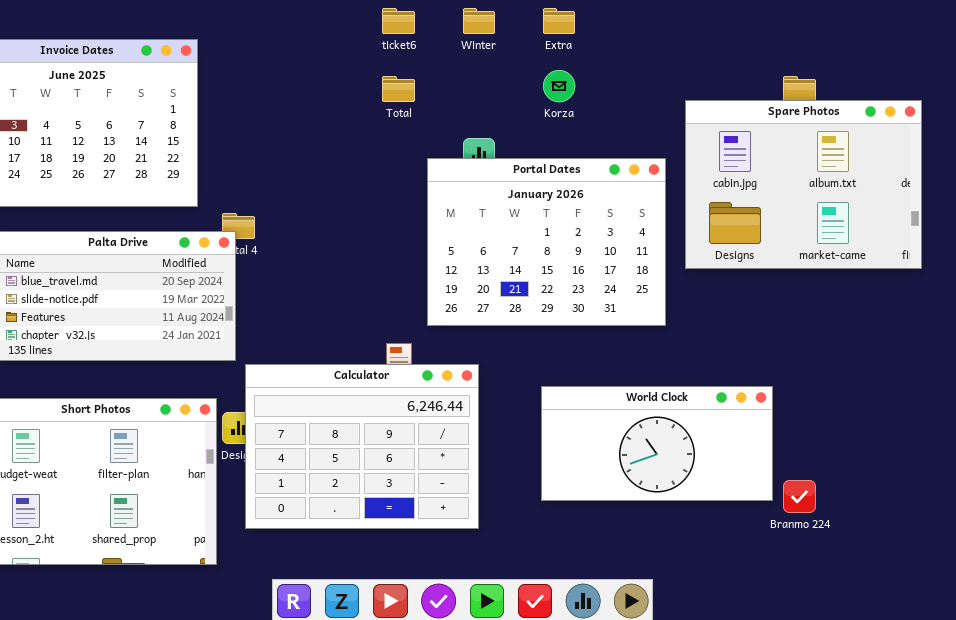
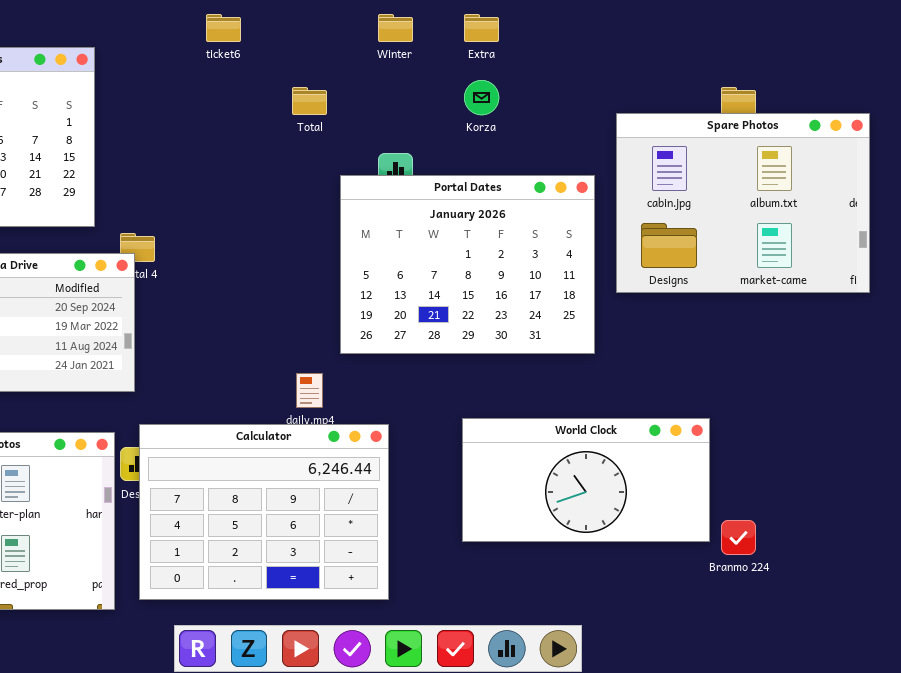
ticket6: [382,8,415,34] -> [206,14,241,42], moved
Calculator: [245,364,479,529] -> [139,424,389,600], moved

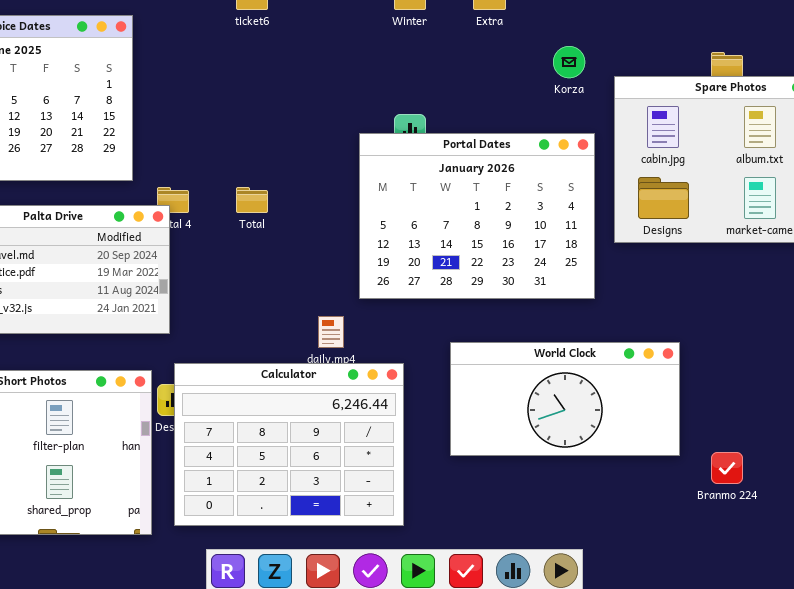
Korza: [464,80,499,115] -> [553,46,585,78], moved
Total: [292,87,327,115] -> [236,187,268,213], moved
World Clock: [462,418,710,542] -> [450,342,680,456], moved

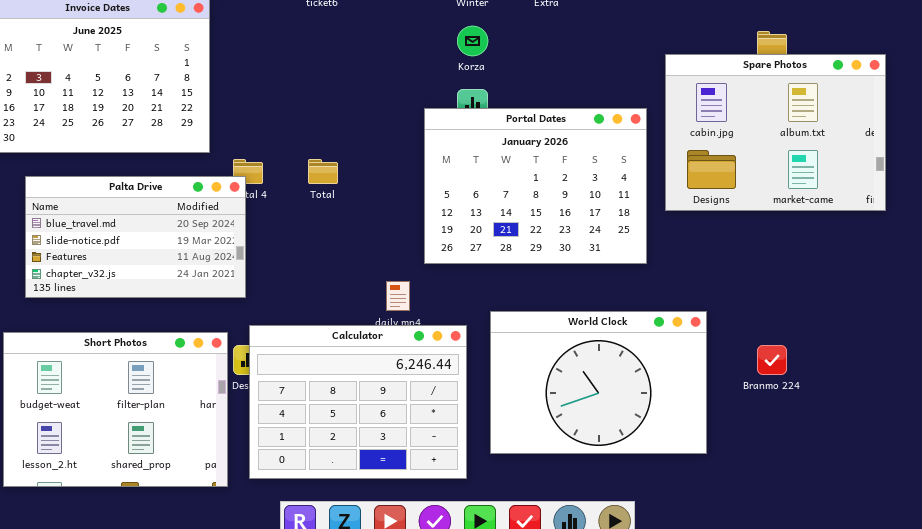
Korza: [553,46,585,78] -> [457,26,488,56], moved
World Clock: [450,342,680,456] -> [490,311,707,454], moved, resized
Branmo 224: [711,452,743,484] -> [757,345,787,375], moved

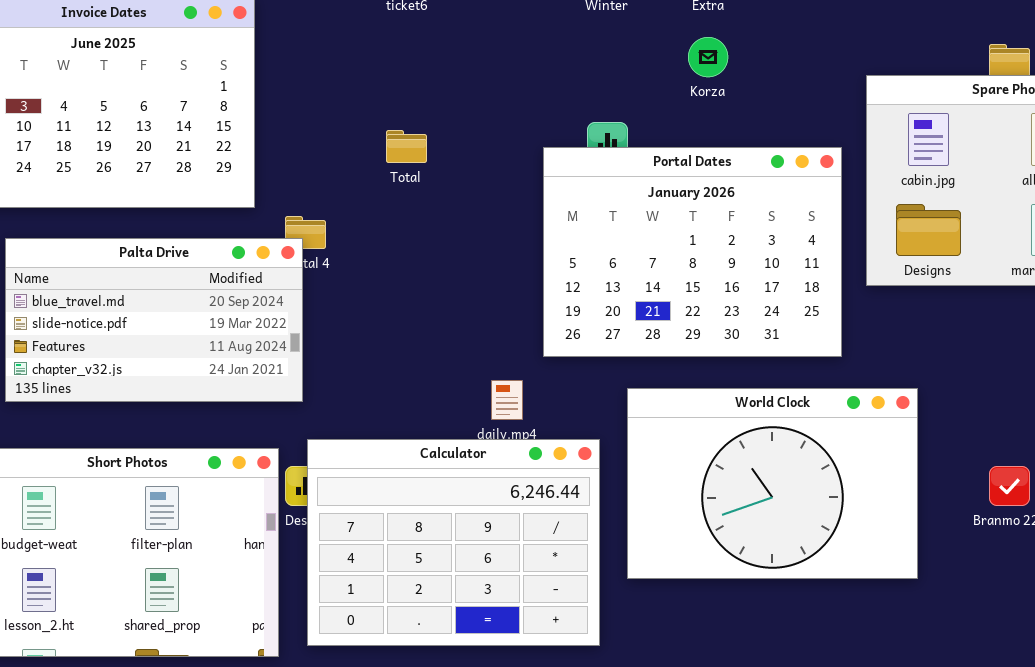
Korza: [457,26,488,56] -> [688,37,728,77], moved
Total: [308,159,338,184] -> [386,130,427,163], moved
World Clock: [490,311,707,454] -> [627,388,918,579], moved

